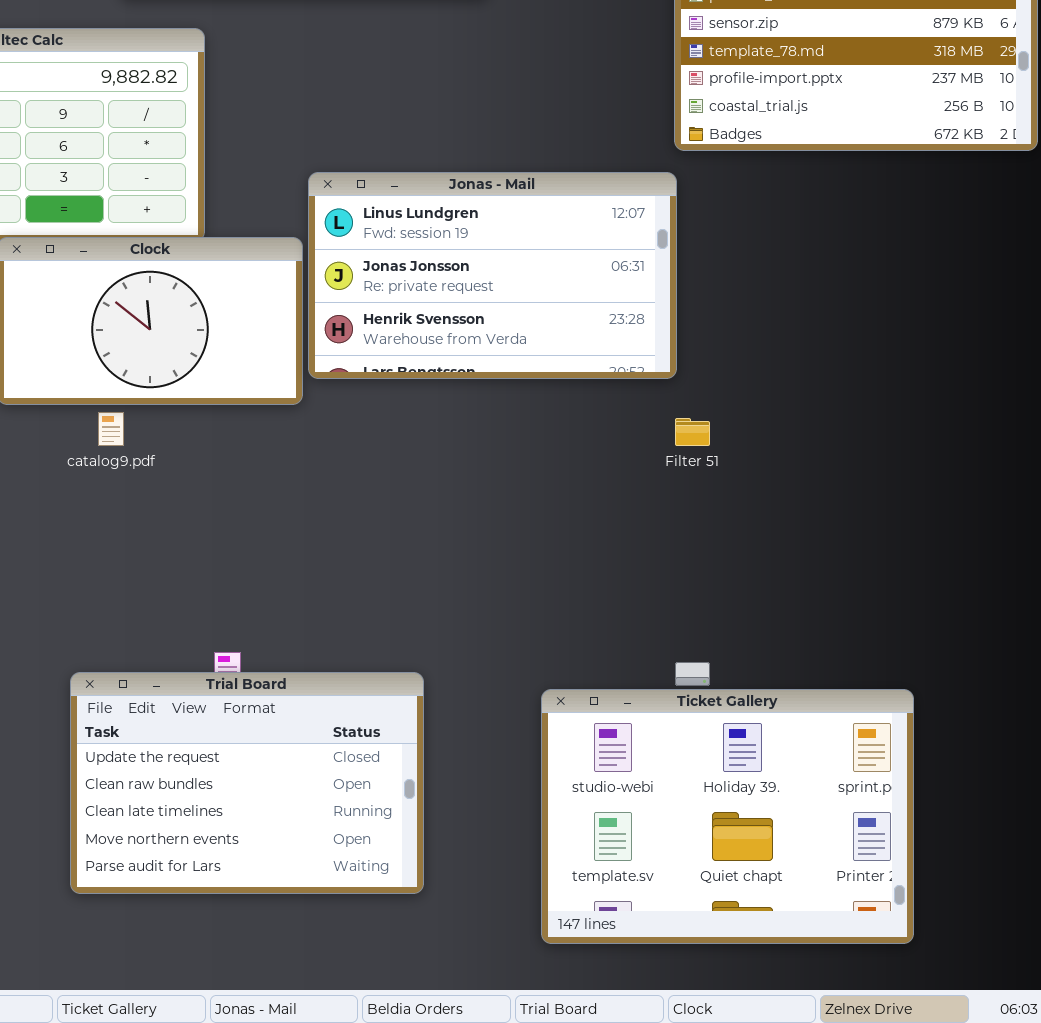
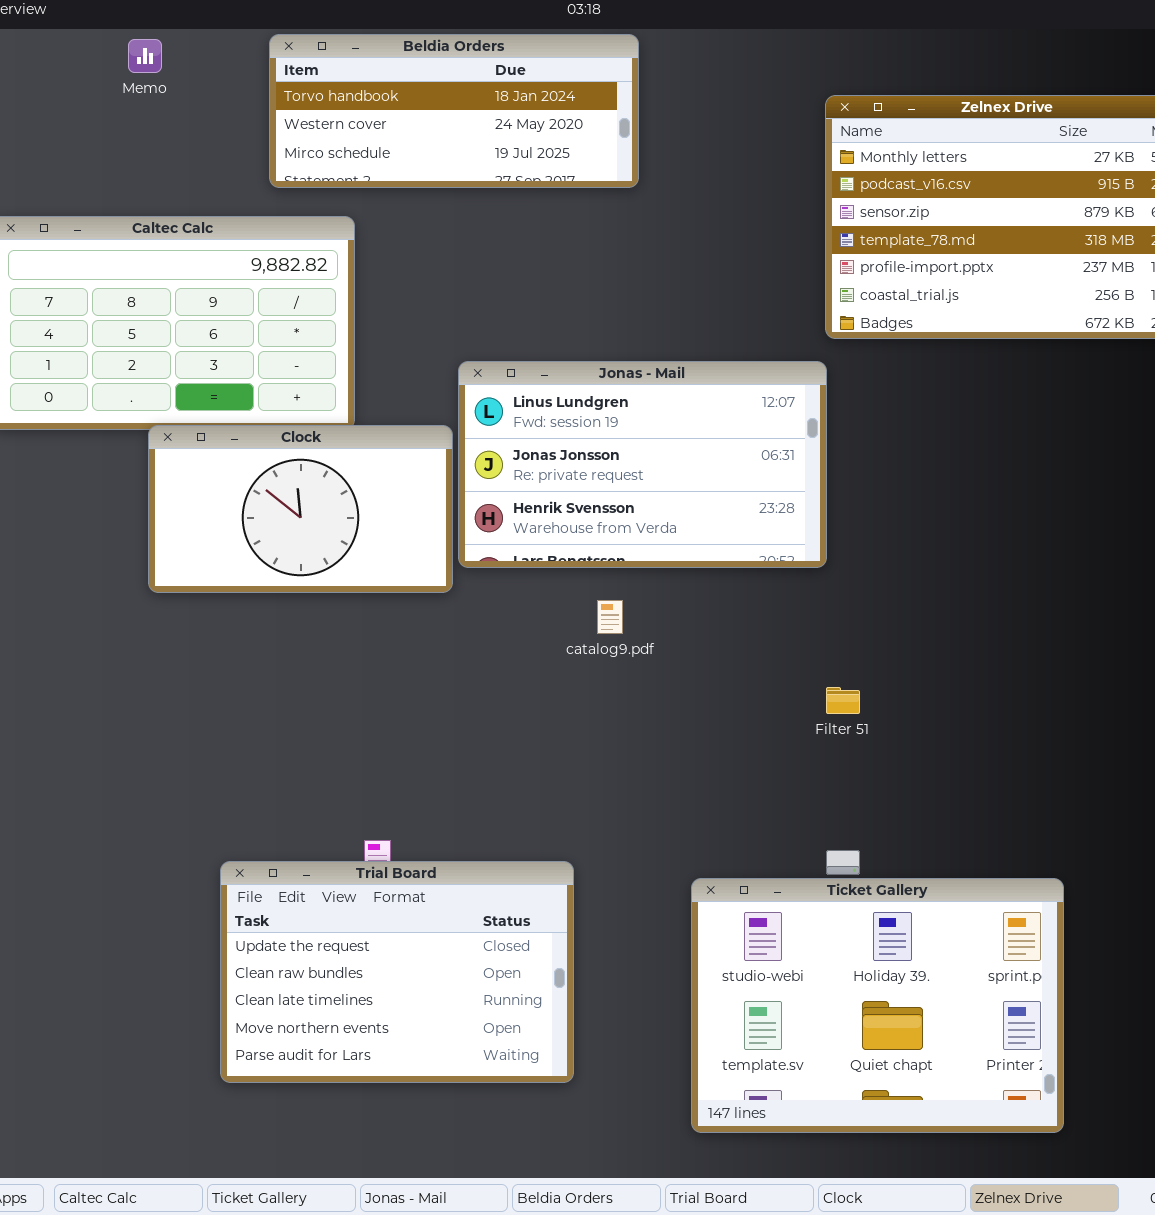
catalog9.pdf: [98,412,124,446] -> [597,600,623,634], moved
Filter 51: [675,418,710,446] -> [826,687,860,714], moved

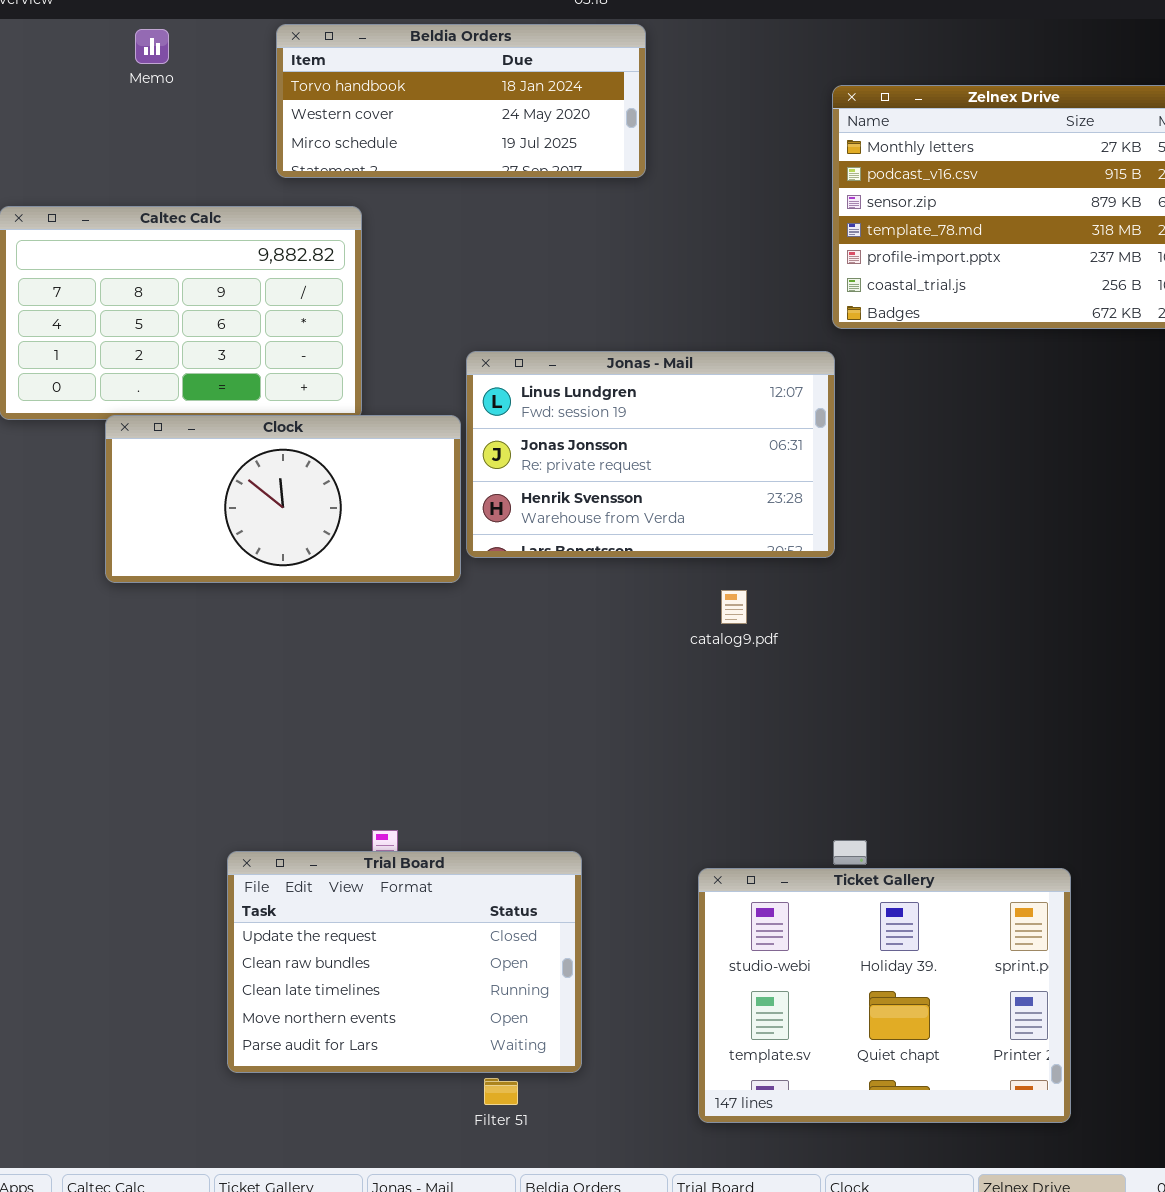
Clock: [148,425,453,593] -> [105,415,461,583], resized
catalog9.pdf: [597,600,623,634] -> [721,590,747,624], moved
Filter 51: [826,687,860,714] -> [484,1078,518,1105], moved

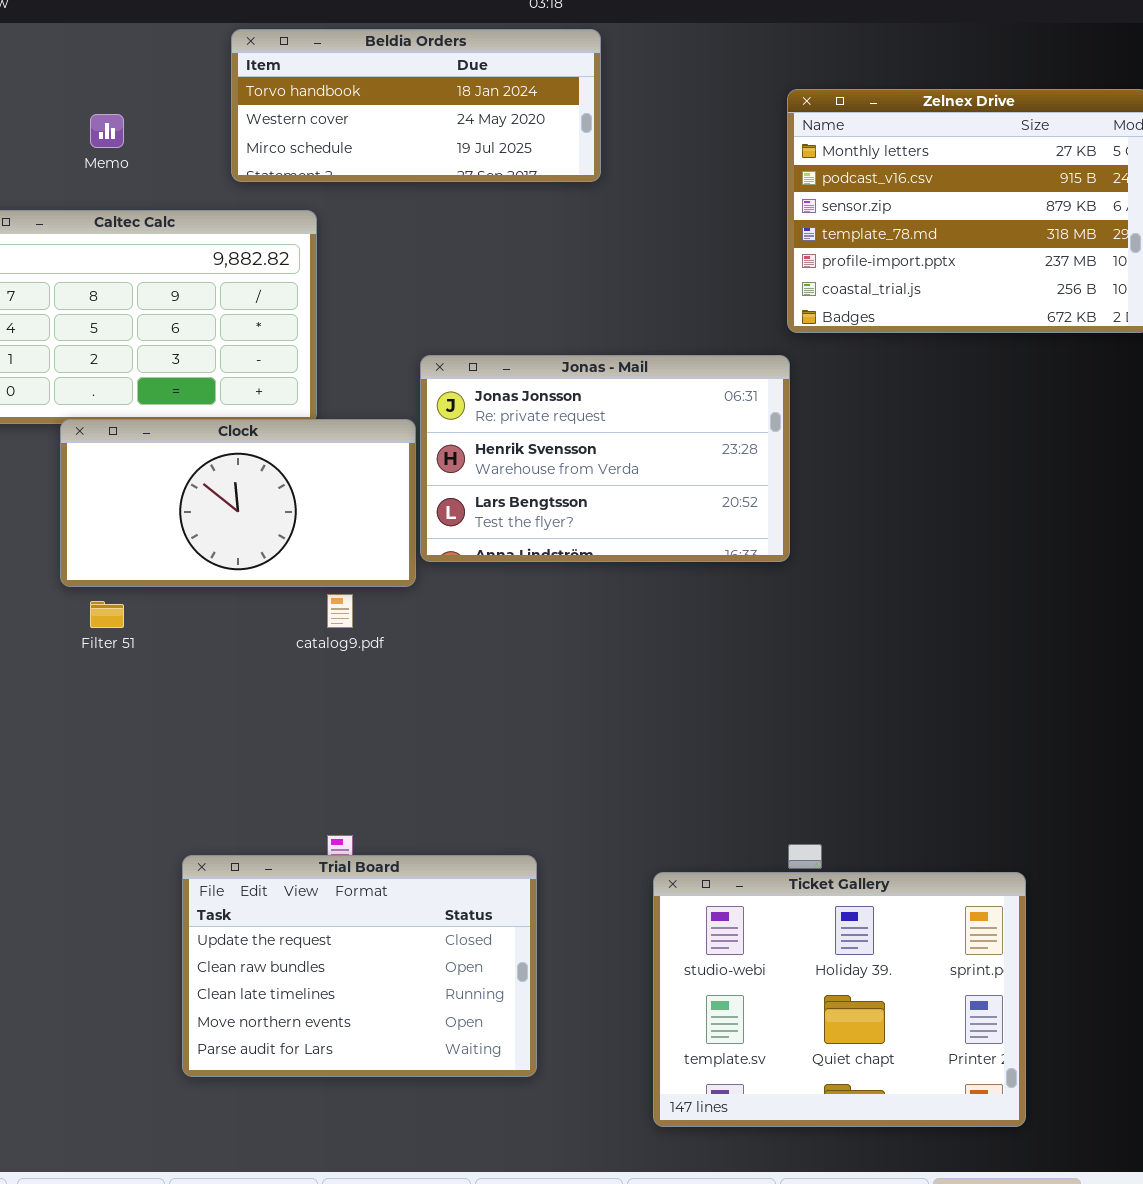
Memo: [135,29,169,64] -> [90,114,124,148], moved
Jonas - Mail: [466,351,835,558] -> [420,355,790,562], scrolled down 1 row
catalog9.pdf: [721,590,747,624] -> [327,594,353,628], moved
Filter 51: [484,1078,518,1105] -> [90,601,124,628], moved

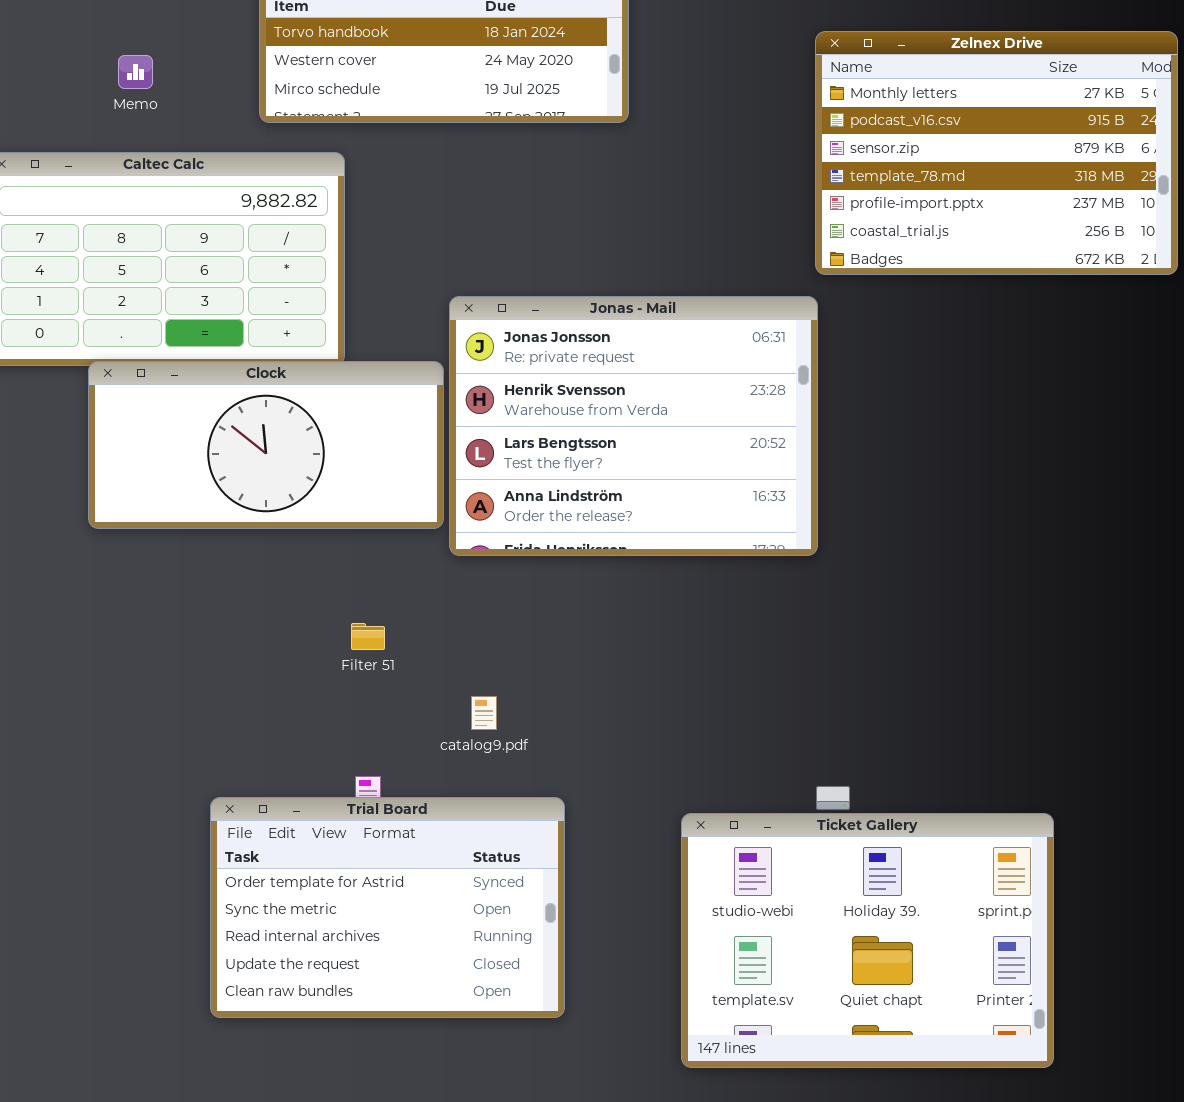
Jonas - Mail: [420,355,790,562] -> [449,296,818,556], resized
catalog9.pdf: [327,594,353,628] -> [471,696,497,730], moved
Filter 51: [90,601,124,628] -> [351,623,385,650], moved
Trial Board: [182,855,537,1077] -> [210,797,565,1018], scrolled up 3 rows

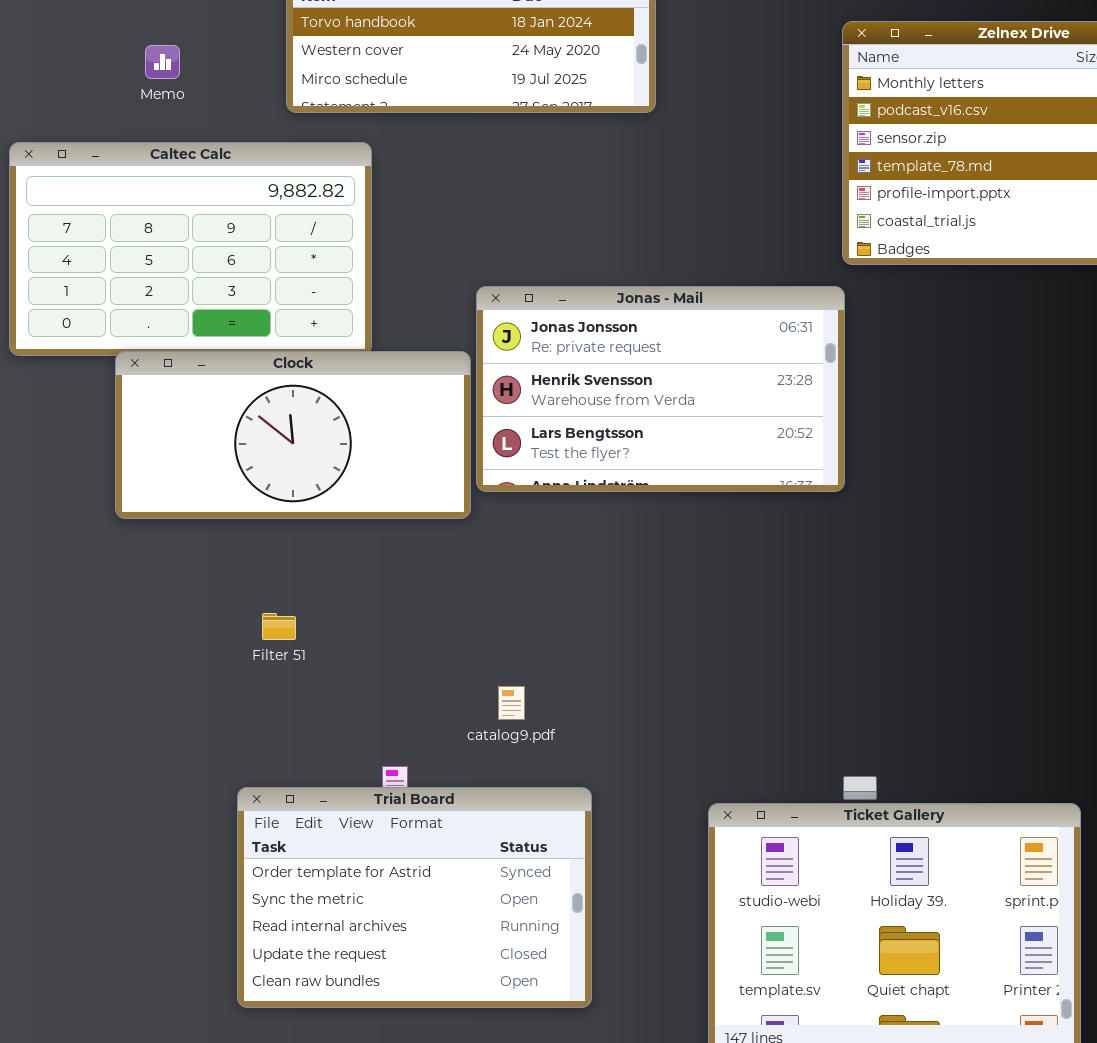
Jonas - Mail: [449,296,818,556] -> [476,286,845,492], resized
Filter 51: [351,623,385,650] -> [262,613,296,640], moved

